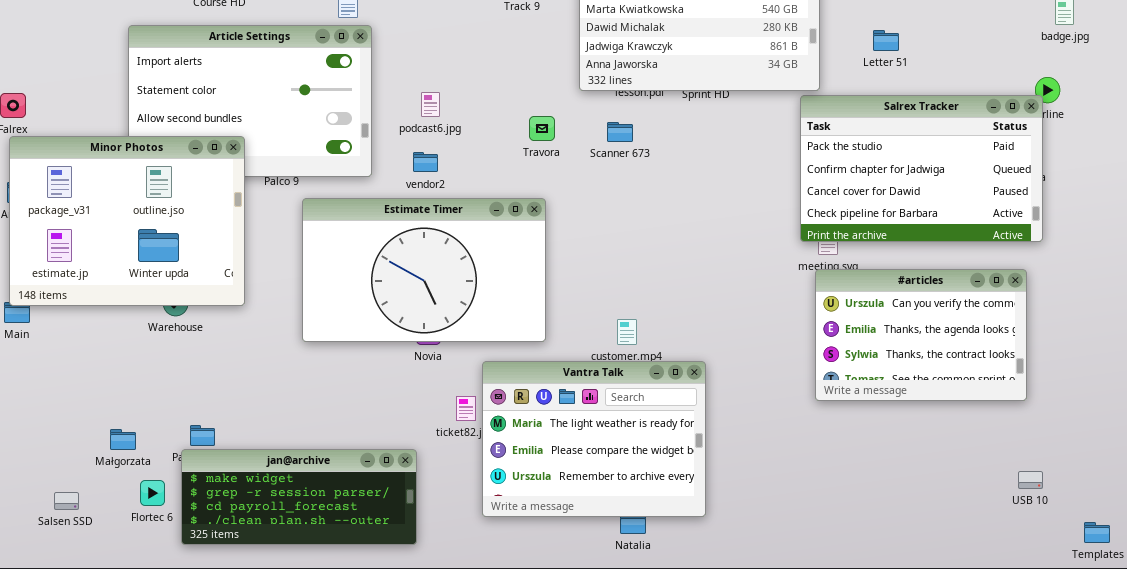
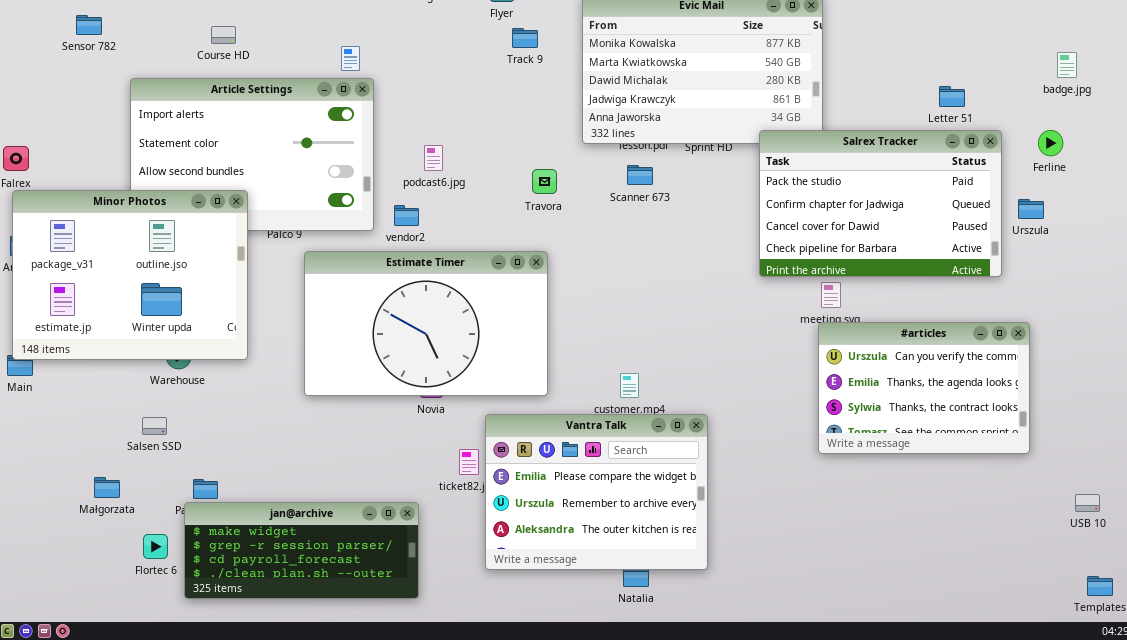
Letter 51: [873,30,899,51] -> [939,86,965,107], moved
Salrex Tracker: [800,95,1043,242] -> [759,130,1002,277], moved
Scanner 673: [607,122,633,142] -> [627,165,653,185], moved
vendor2: [413,152,438,172] -> [394,205,419,226], moved
Vantra Talk: [482,361,706,517] -> [485,414,708,570], scrolled down 1 row
Małgorzata: [110,429,136,450] -> [94,477,120,498], moved
USB 10: [1018,471,1043,489] -> [1075,494,1100,512], moved
Salsen SSD: [54,492,79,510] -> [142,417,167,435], moved

